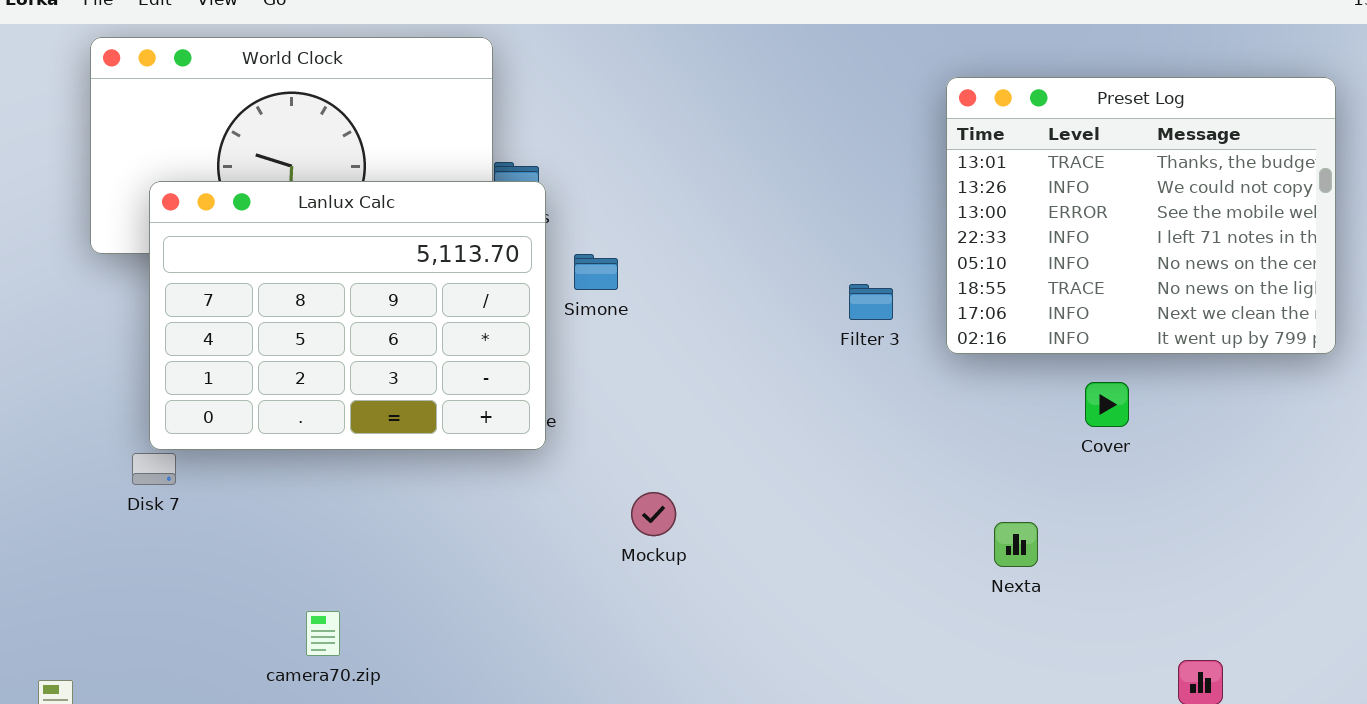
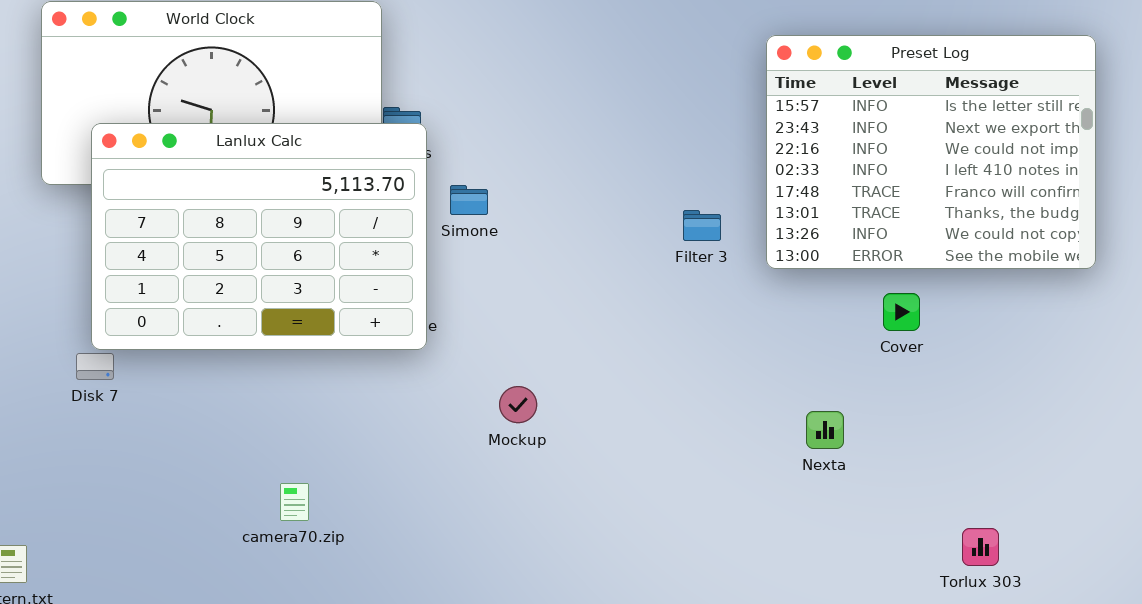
Preset Log: [946,77,1336,354] -> [766,35,1096,269], scrolled up 5 rows
camera70.zip: [306,611,340,656] -> [280,483,309,521], moved

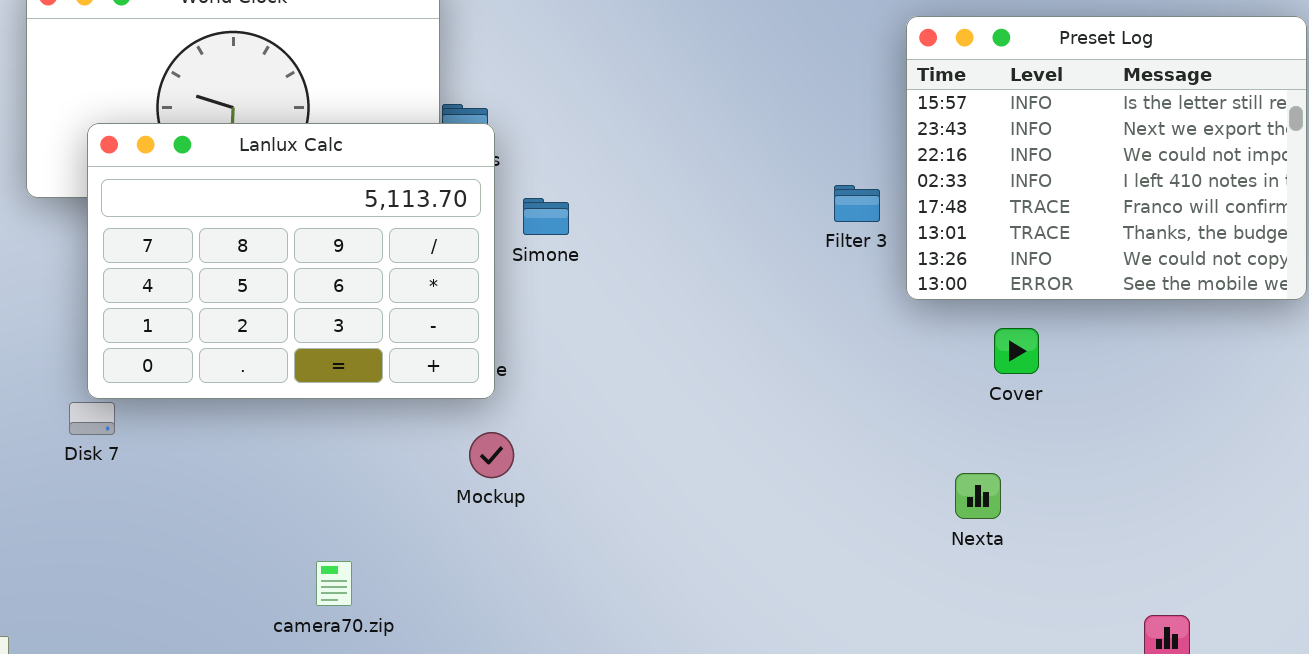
Filter 3: [683,210,721,241] -> [834,185,880,222], moved
Cover: [883,293,920,331] -> [994,328,1039,374], moved
Mockup: [499,386,537,423] -> [469,432,514,478], moved

